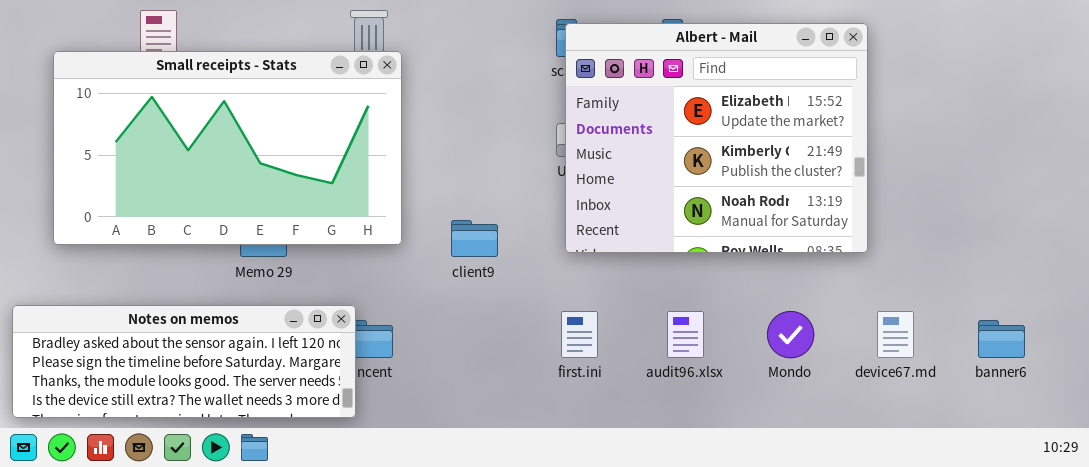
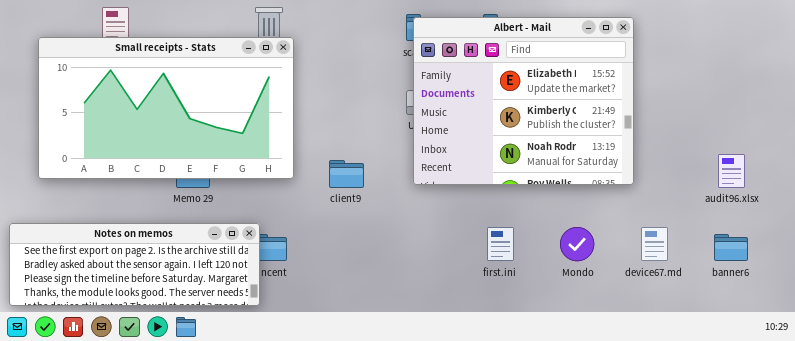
Notes on memos: [12,305,356,418] -> [9,223,260,306], scrolled up 1 row
first.ini: [561,311,598,358] -> [487,227,514,261], moved
audit96.xlsx: [667,311,704,358] -> [718,154,745,188], moved

